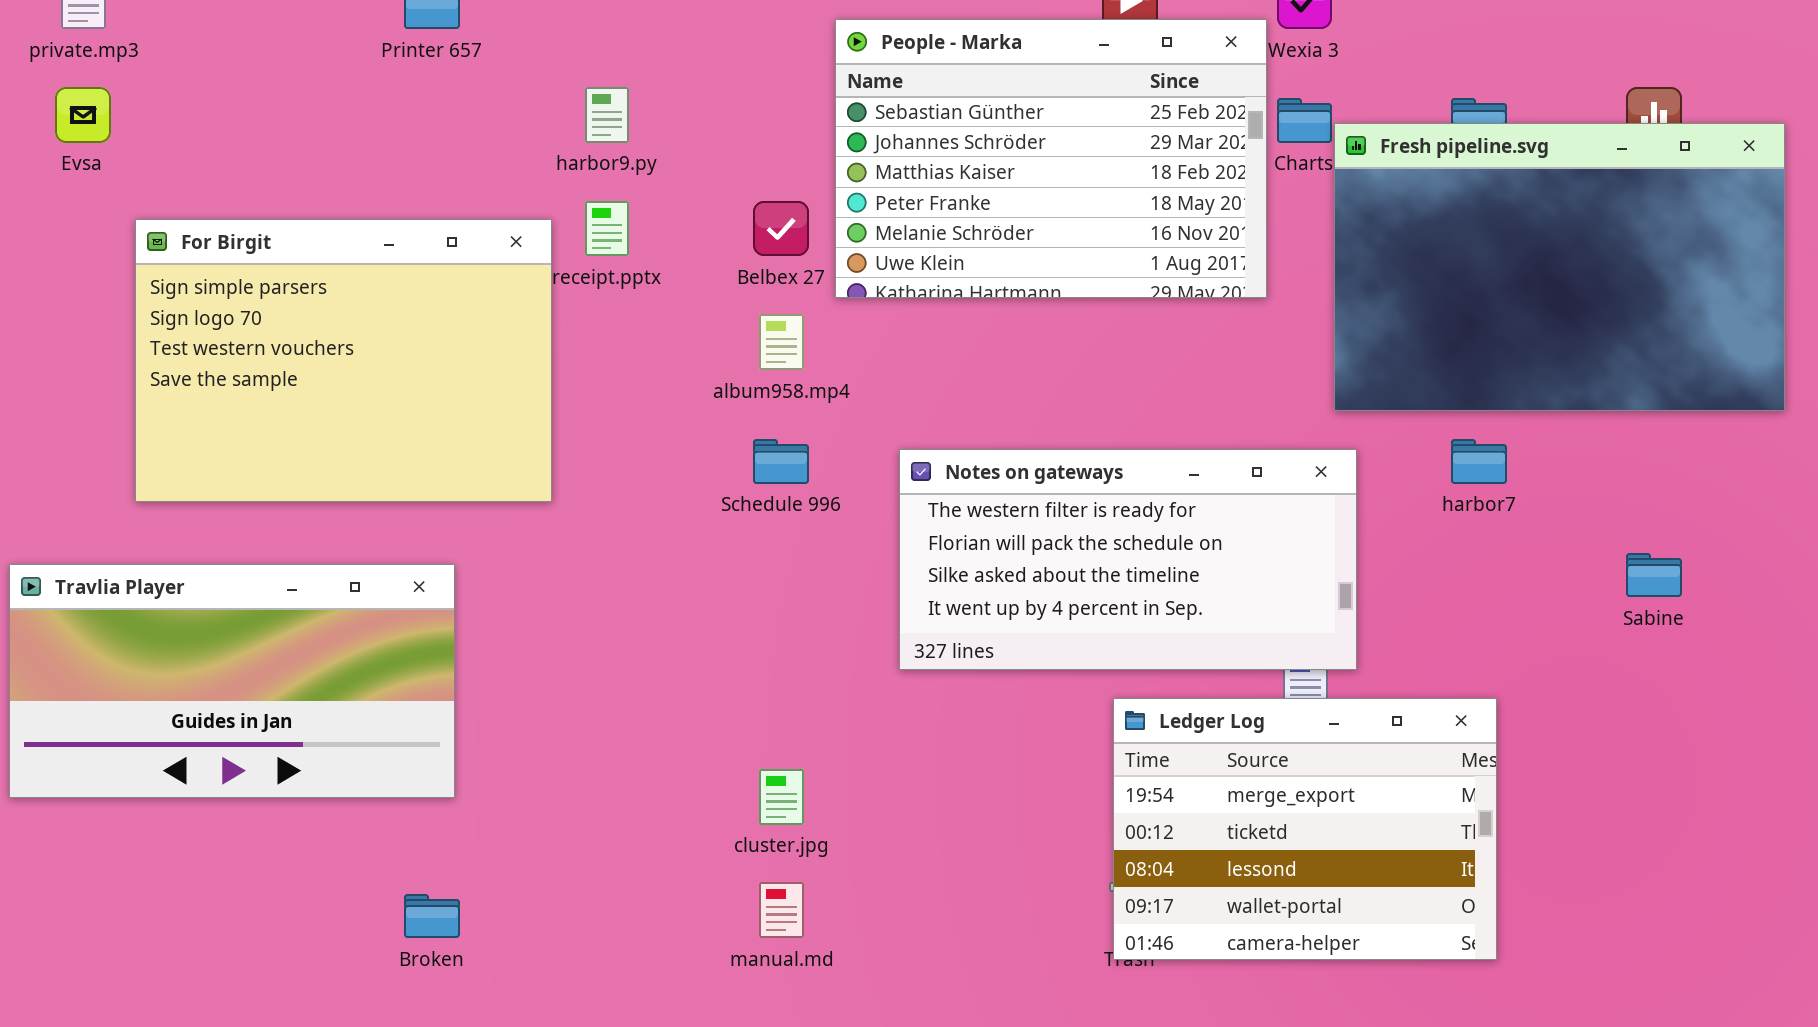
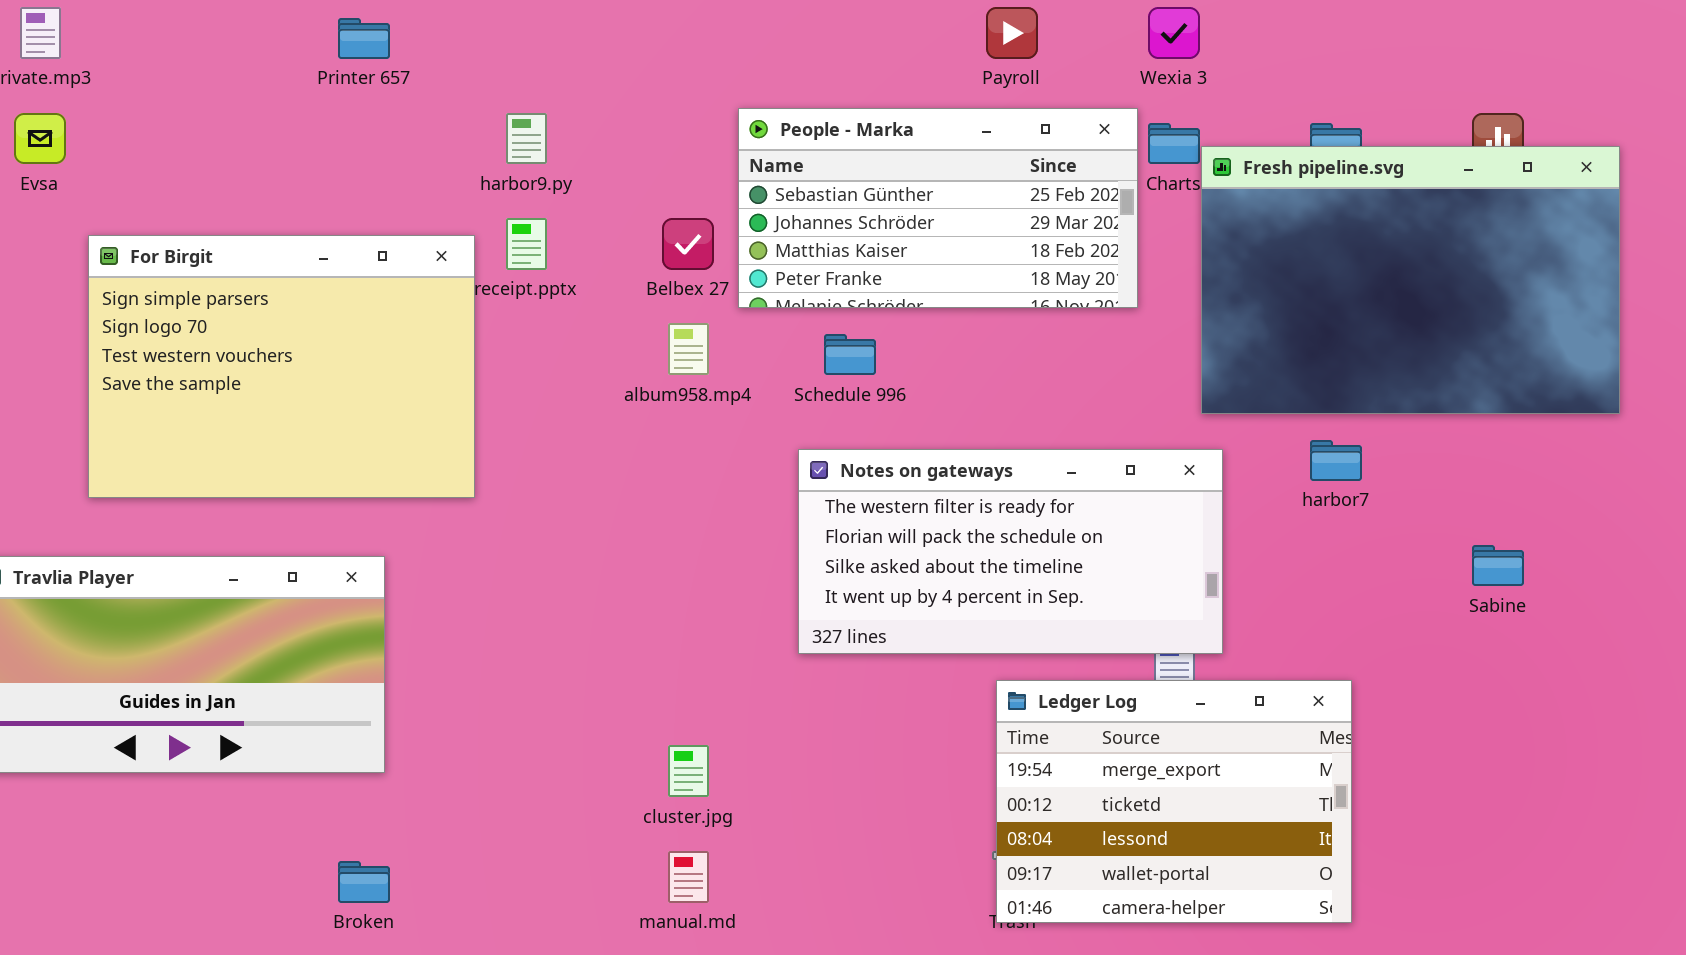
People - Marka: [835,19,1267,298] -> [738,108,1138,308], resized
Schedule 996: [753,439,809,484] -> [824,334,876,375], moved

